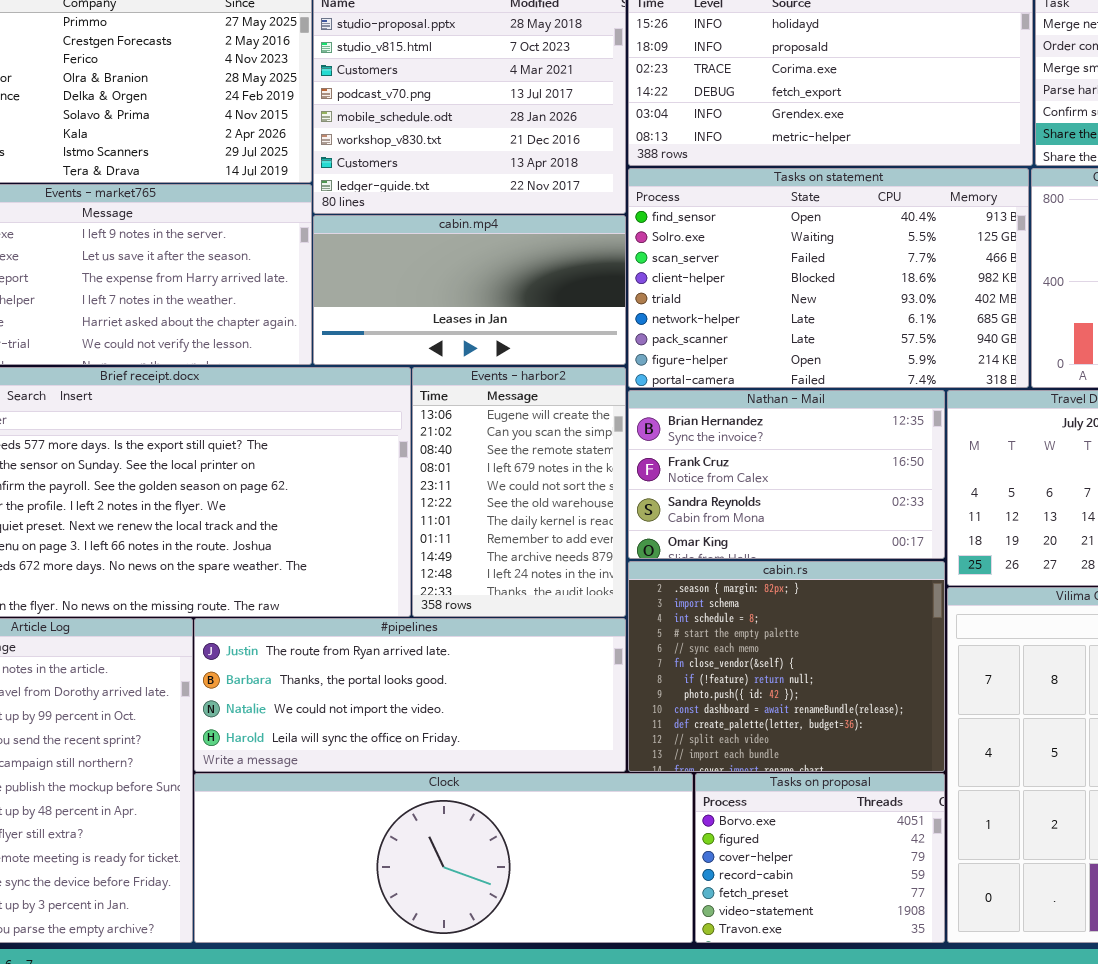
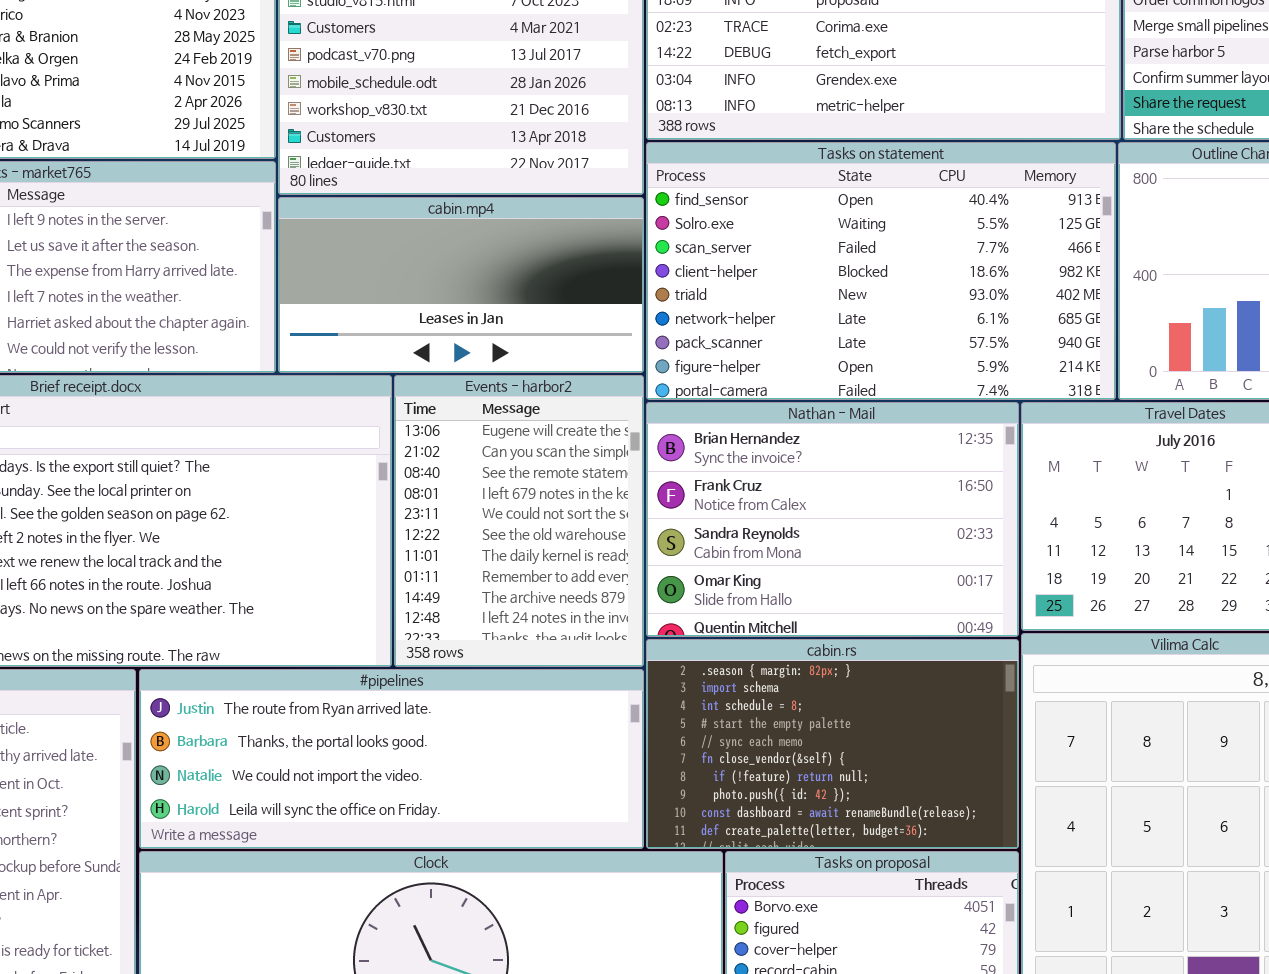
Nathan - Mail: [628,390,945,559] -> [646,402,1019,637], resized
cabin.rs: [628,561,945,772] -> [646,639,1019,849], resized

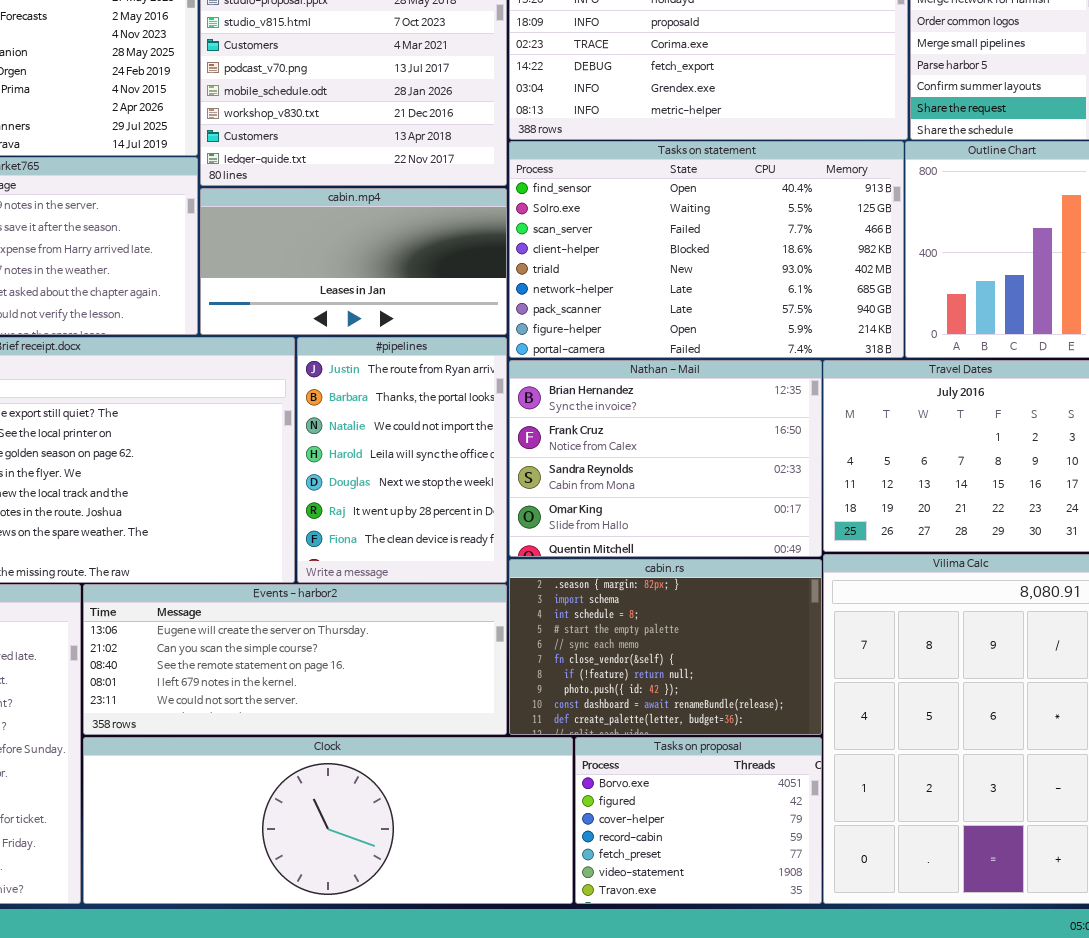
Events - harbor2: [394,375,644,667] -> [83,584,507,735], moved, resized
#pipelines: [139,669,644,849] -> [297,337,507,583], moved, resized

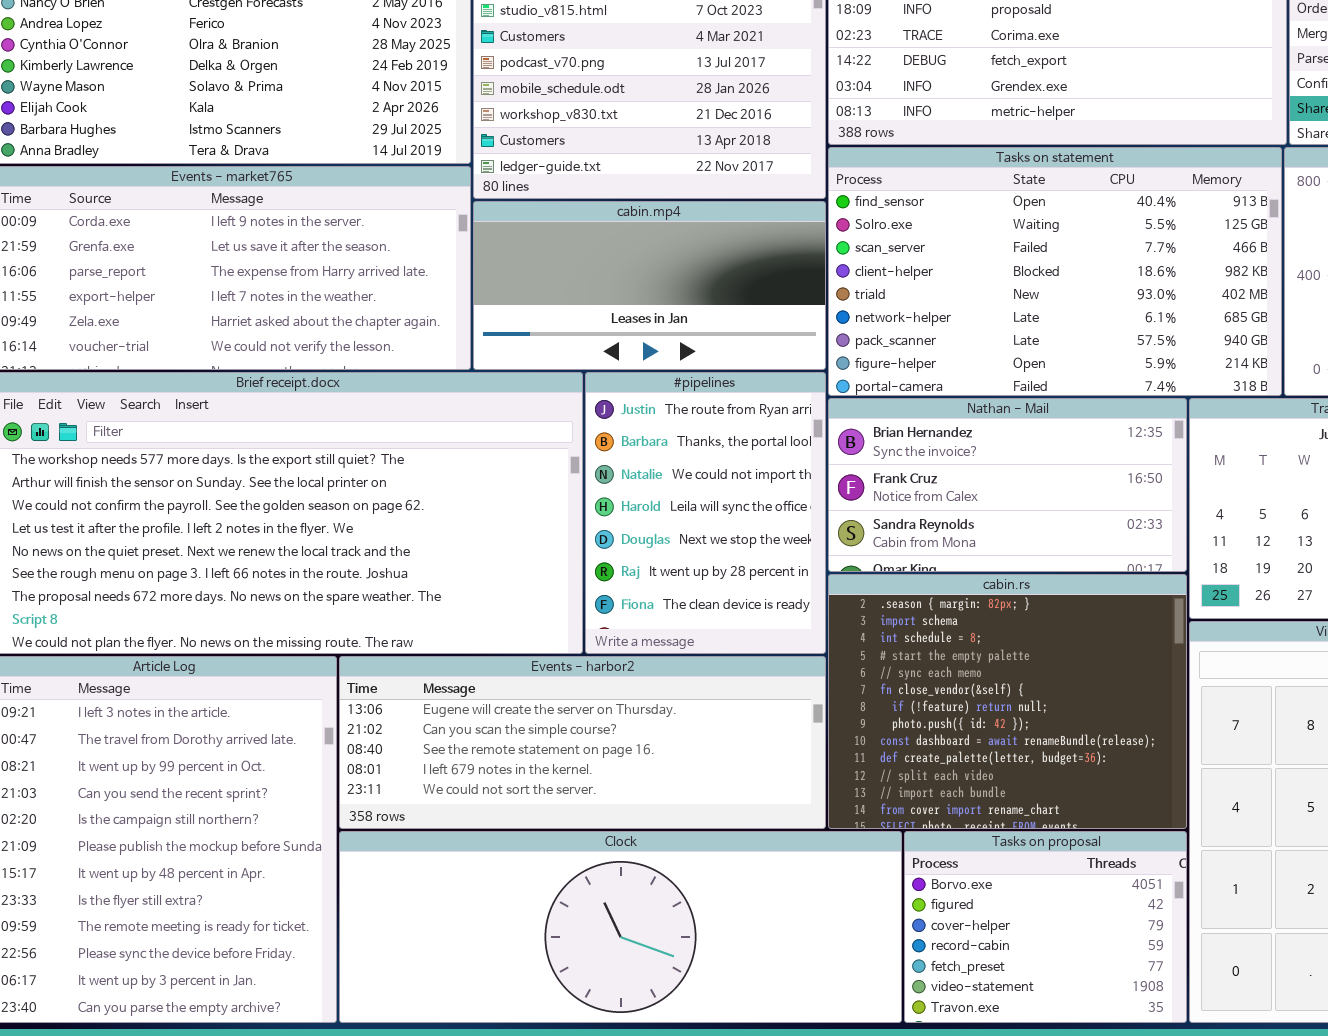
Nathan - Mail: [509,360,822,557] -> [828,398,1187,572], resized
cabin.rs: [509,559,822,735] -> [828,574,1187,829], resized

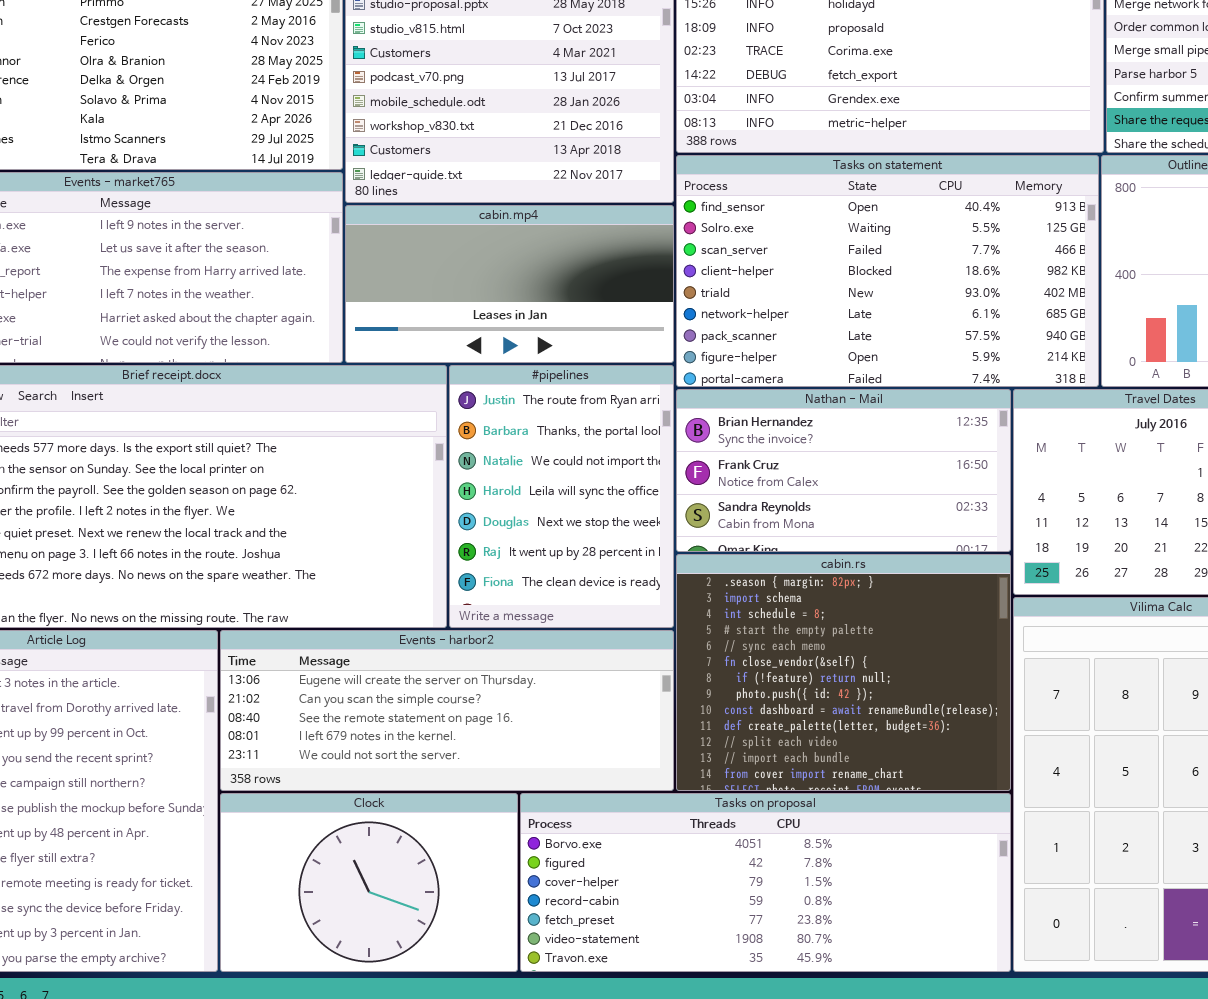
Clock: [339,831,902,1023] -> [220,793,518,972], resized
Tasks on proposal: [904,831,1187,1023] -> [520,793,1011,972], resized

